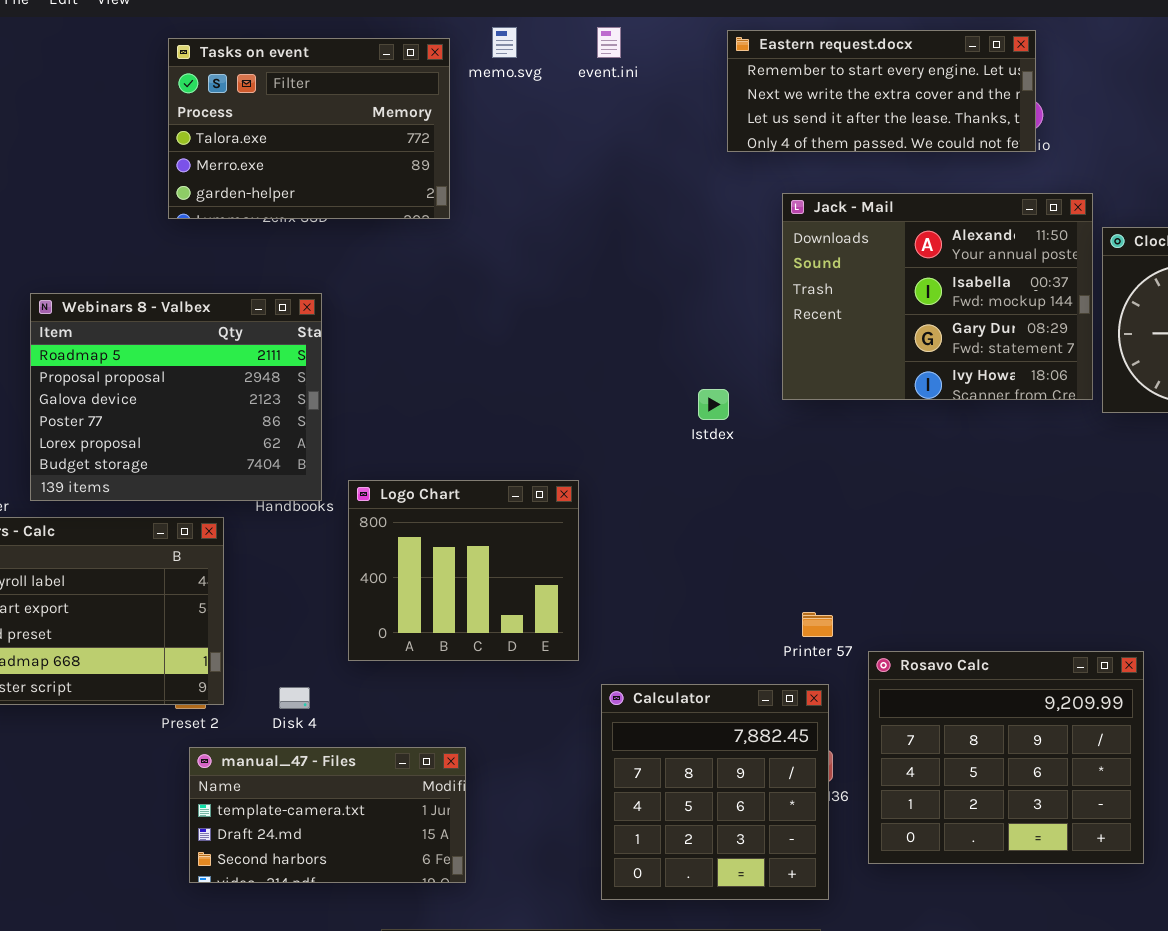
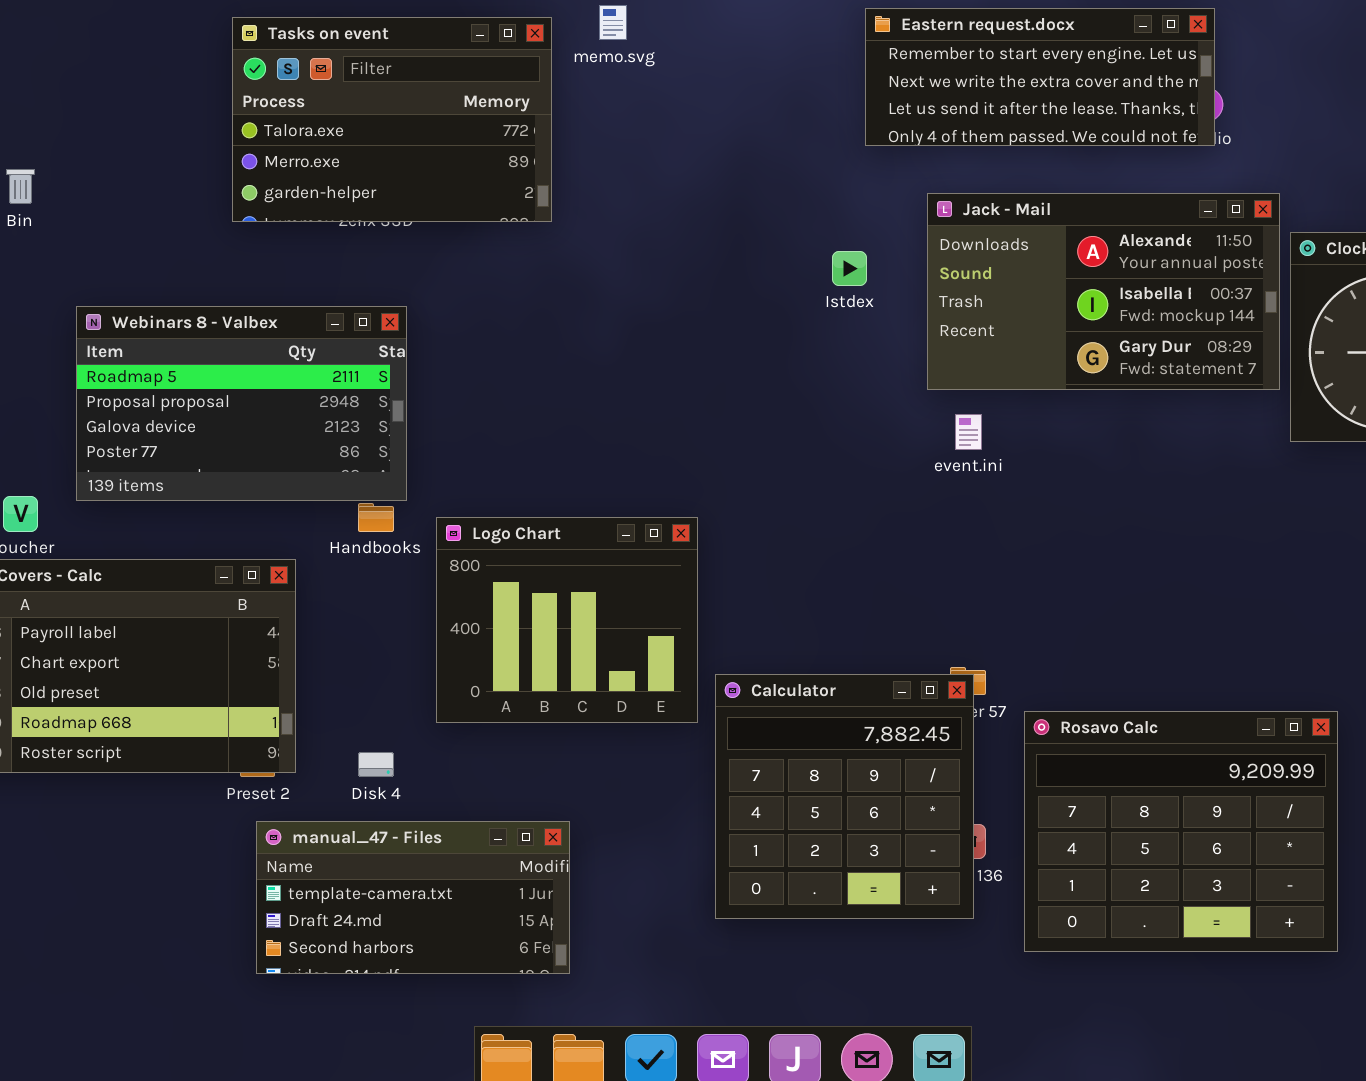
event.ini: [597,27,621,58] -> [955,414,982,450], moved
Jack - Mail: [782,193,1093,400] -> [927,193,1280,390], resized
Webinars 8 - Valbex: [30,293,322,501] -> [76,306,407,501], resized
Istdex: [698,389,729,420] -> [832,251,867,286], moved
Calculator: [601,684,829,900] -> [715,674,974,919], moved

